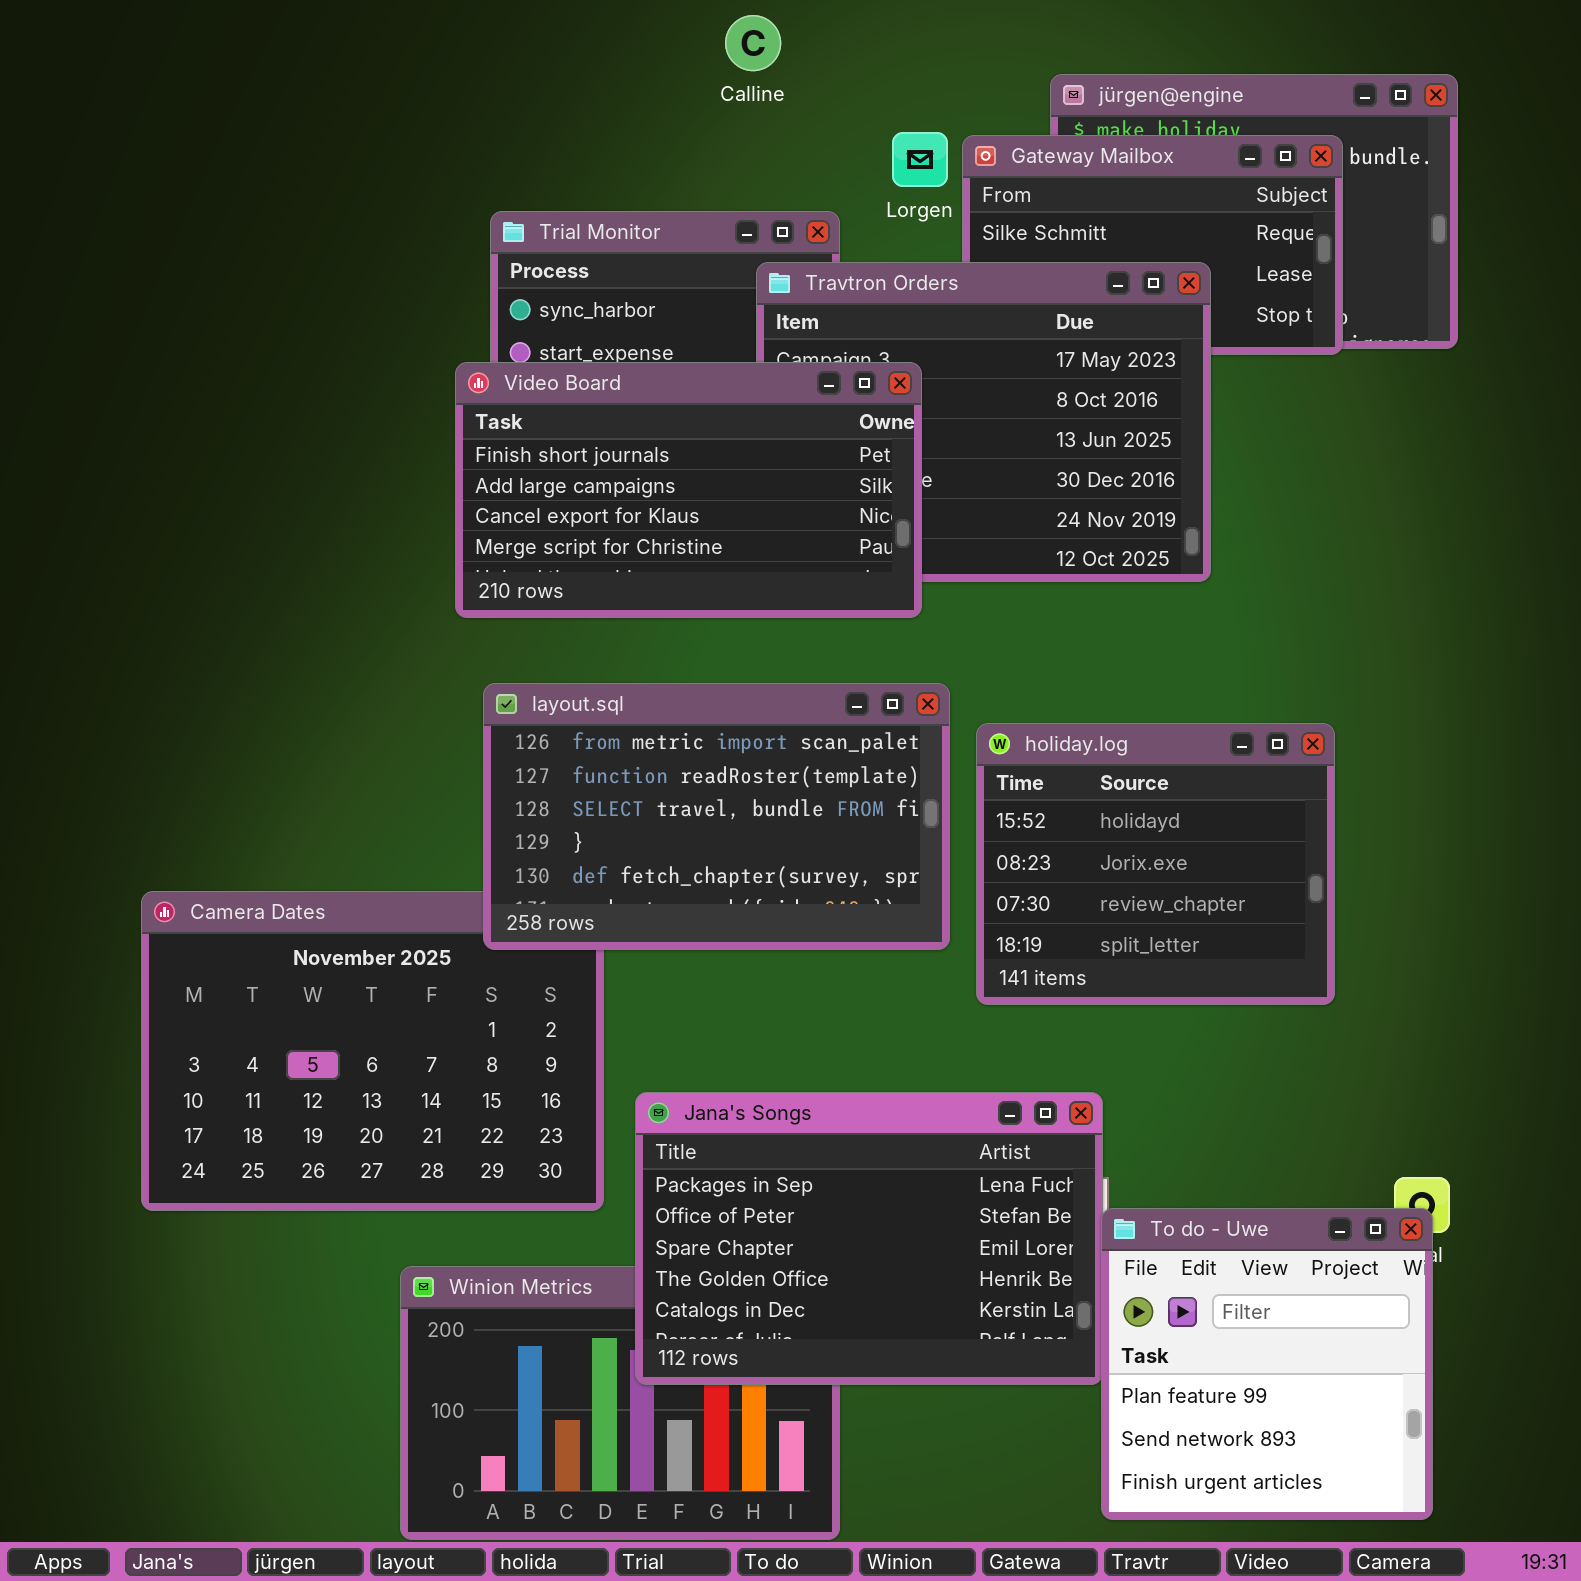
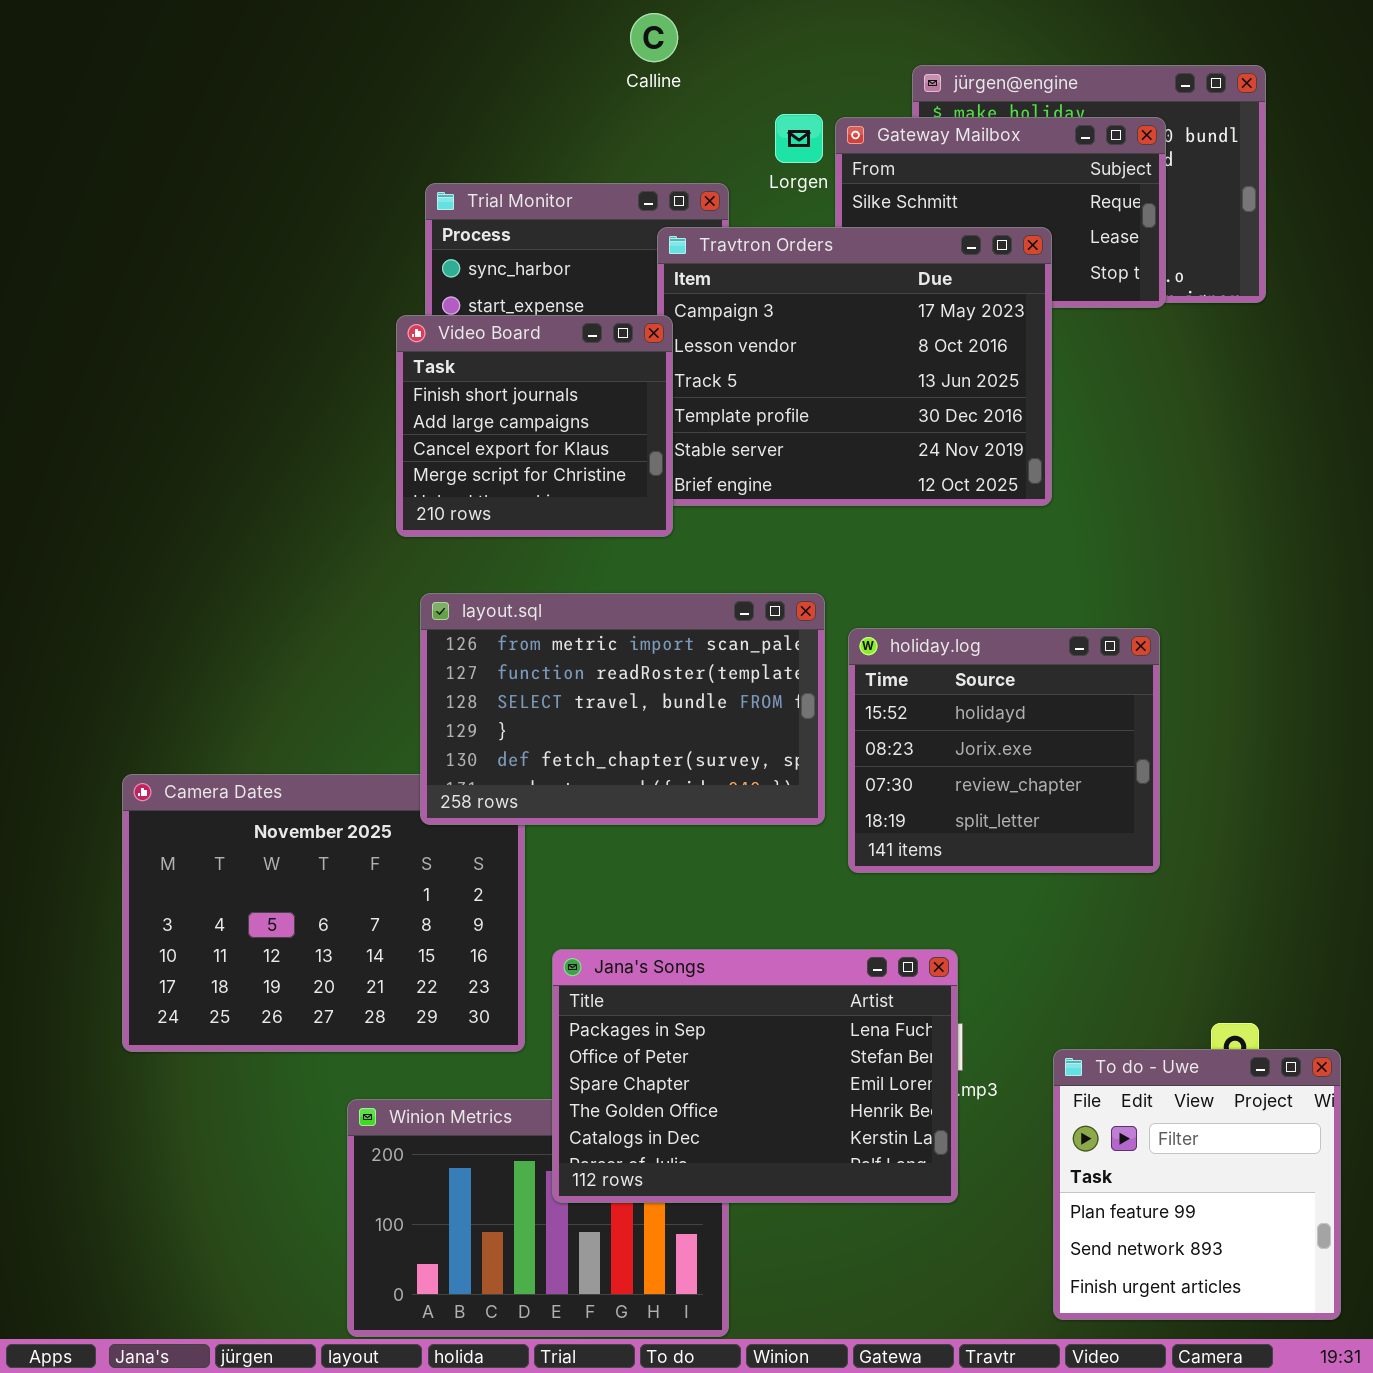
Video Board: [455,362,922,618] -> [396,315,673,537], resized
To do - Uwe: [1101,1208,1433,1520] -> [1053,1049,1341,1320], moved

